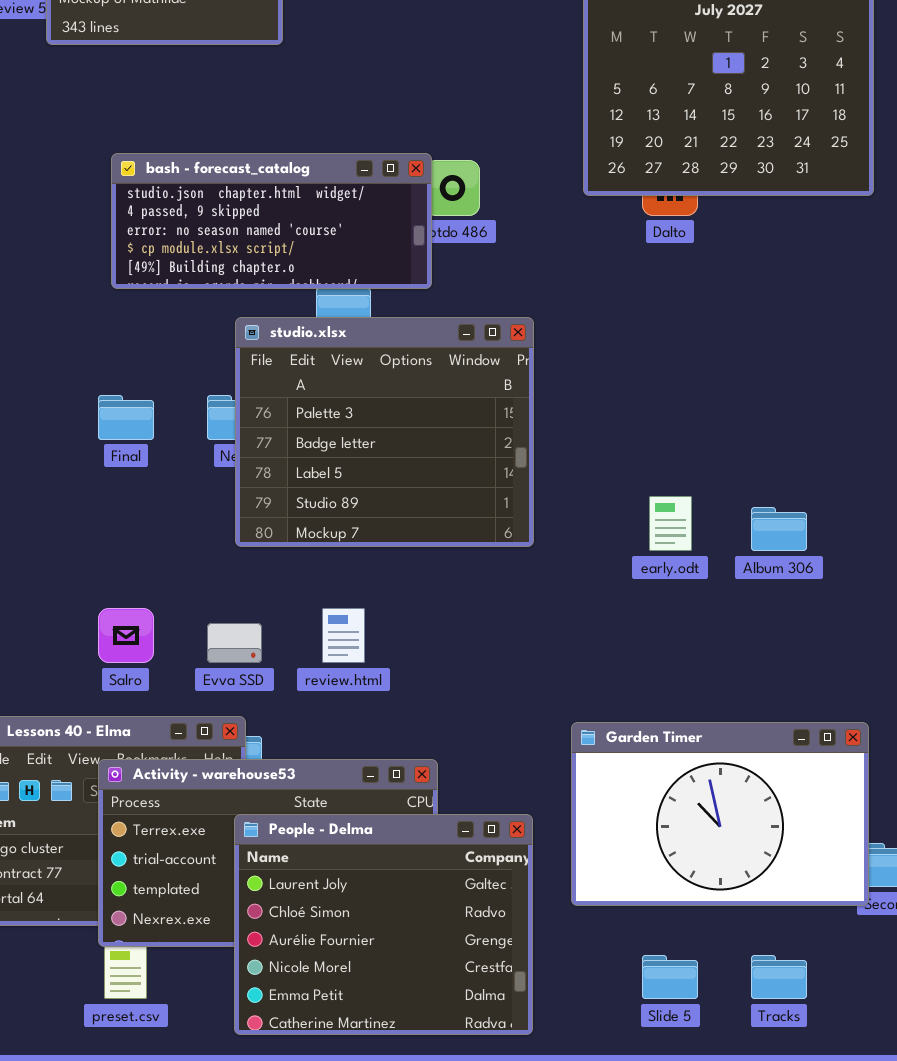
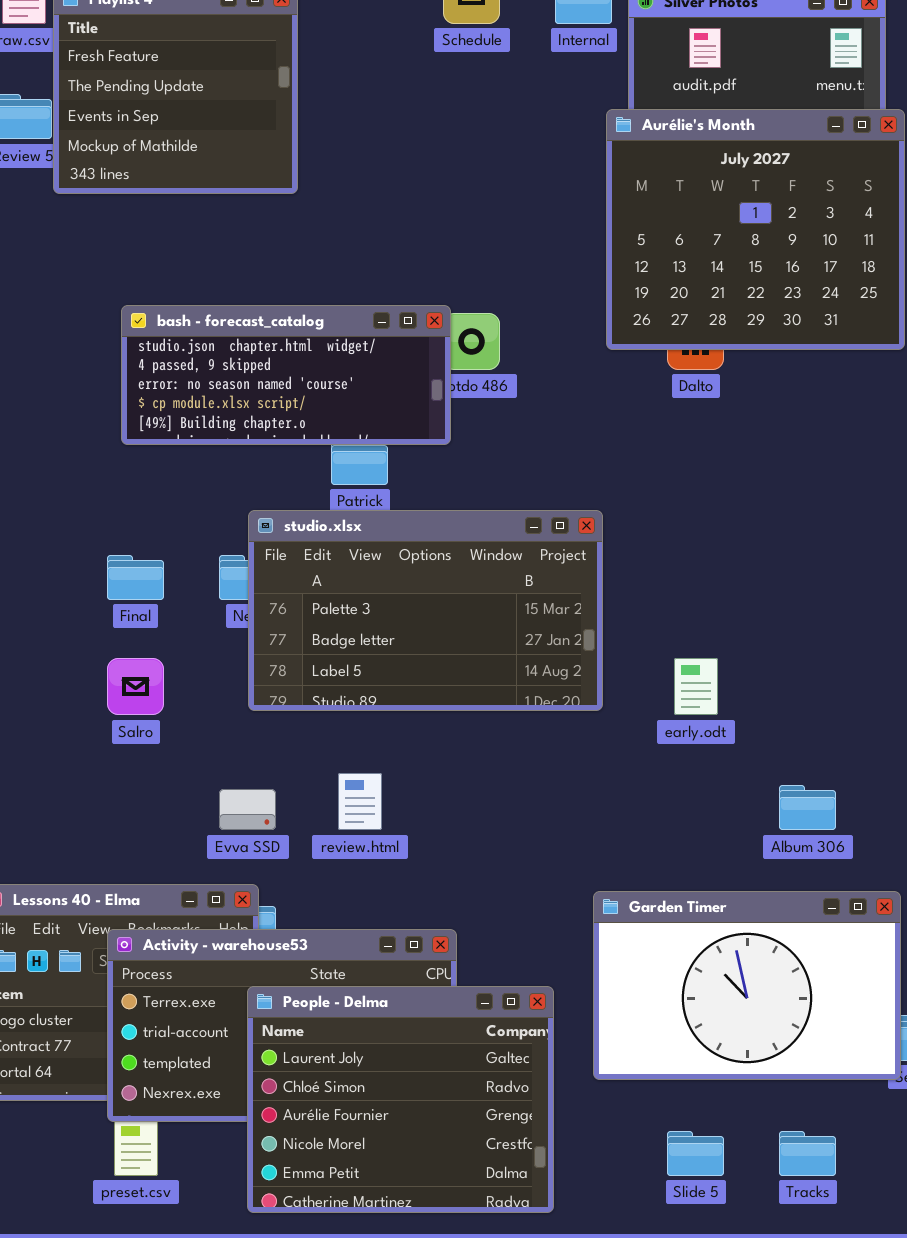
studio.xlsx: [235,317,534,547] -> [248,510,603,711], resized
Album 306: [751,507,807,551] -> [779,785,836,830], moved
Salro: [98,608,154,663] -> [107,658,164,715], moved

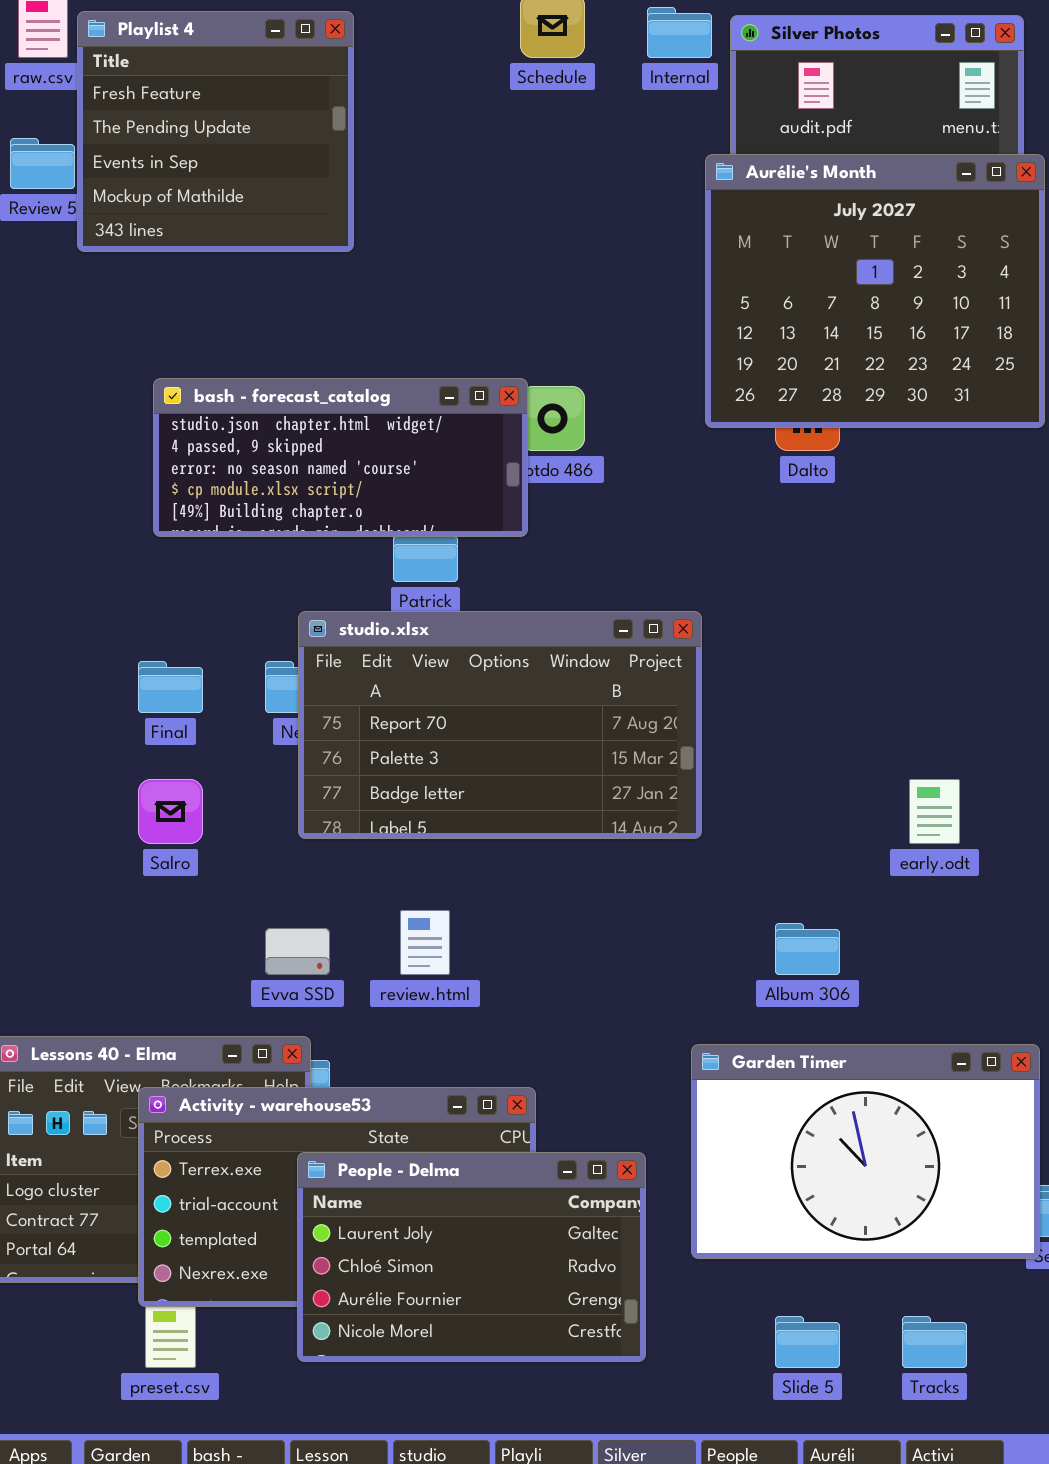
studio.xlsx: [248,510,603,711] -> [298,611,702,839], scrolled up 1 row
early.odt: [674,658,718,715] -> [909,779,960,844], moved
Album 306: [779,785,836,830] -> [775,923,840,975], moved
People - Delma: [247,986,554,1213] -> [297,1152,646,1362], resized

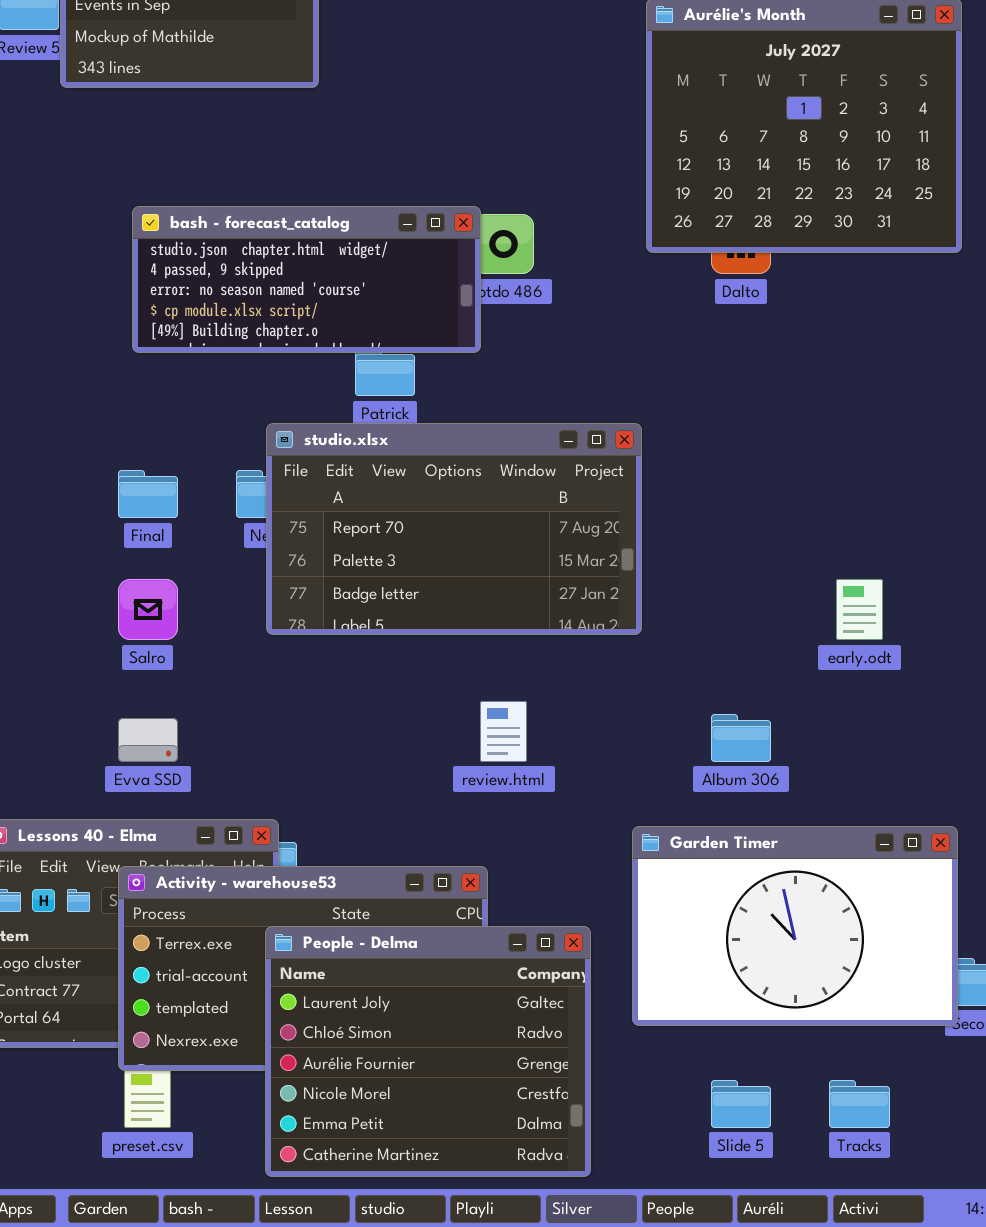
review.html: [400,910,450,975] -> [480,701,527,762], moved
Evva SSD: [265,928,330,975] -> [118,718,178,762], moved
People - Delma: [297,1152,646,1362] -> [265,926,591,1177], resized

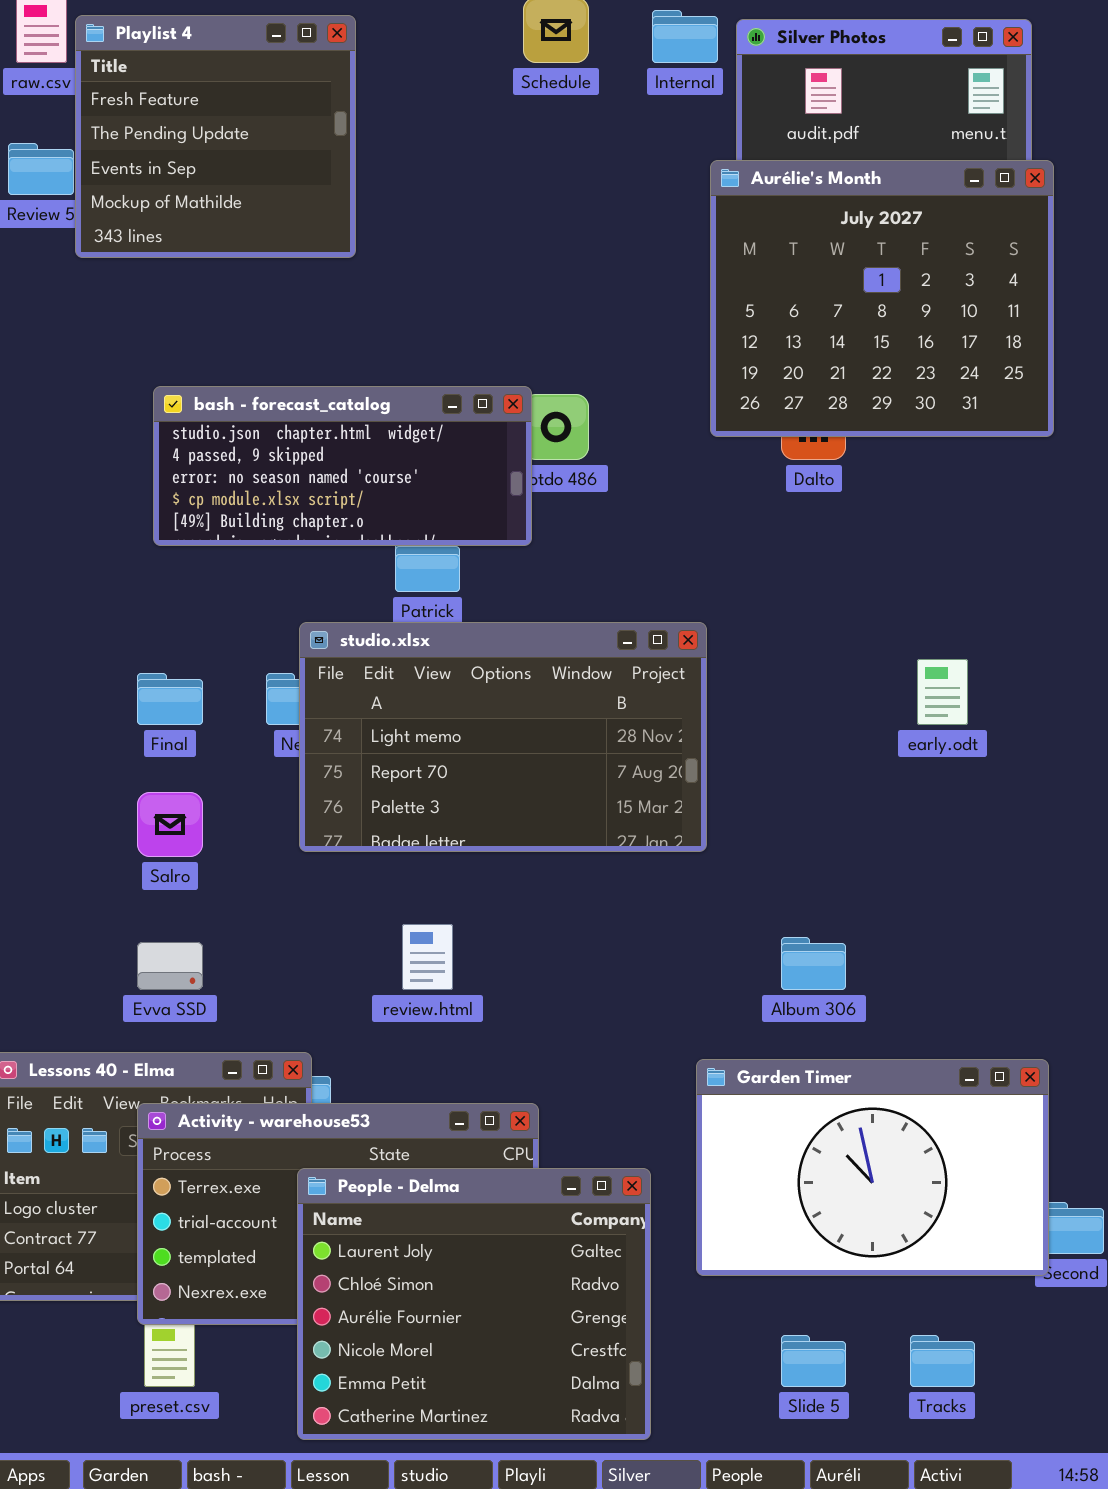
studio.xlsx: [266,423,642,635] -> [299,622,707,852], scrolled up 1 row
early.odt: [836,579,883,640] -> [917,659,968,725], moved
review.html: [480,701,527,762] -> [402,924,453,990], moved

